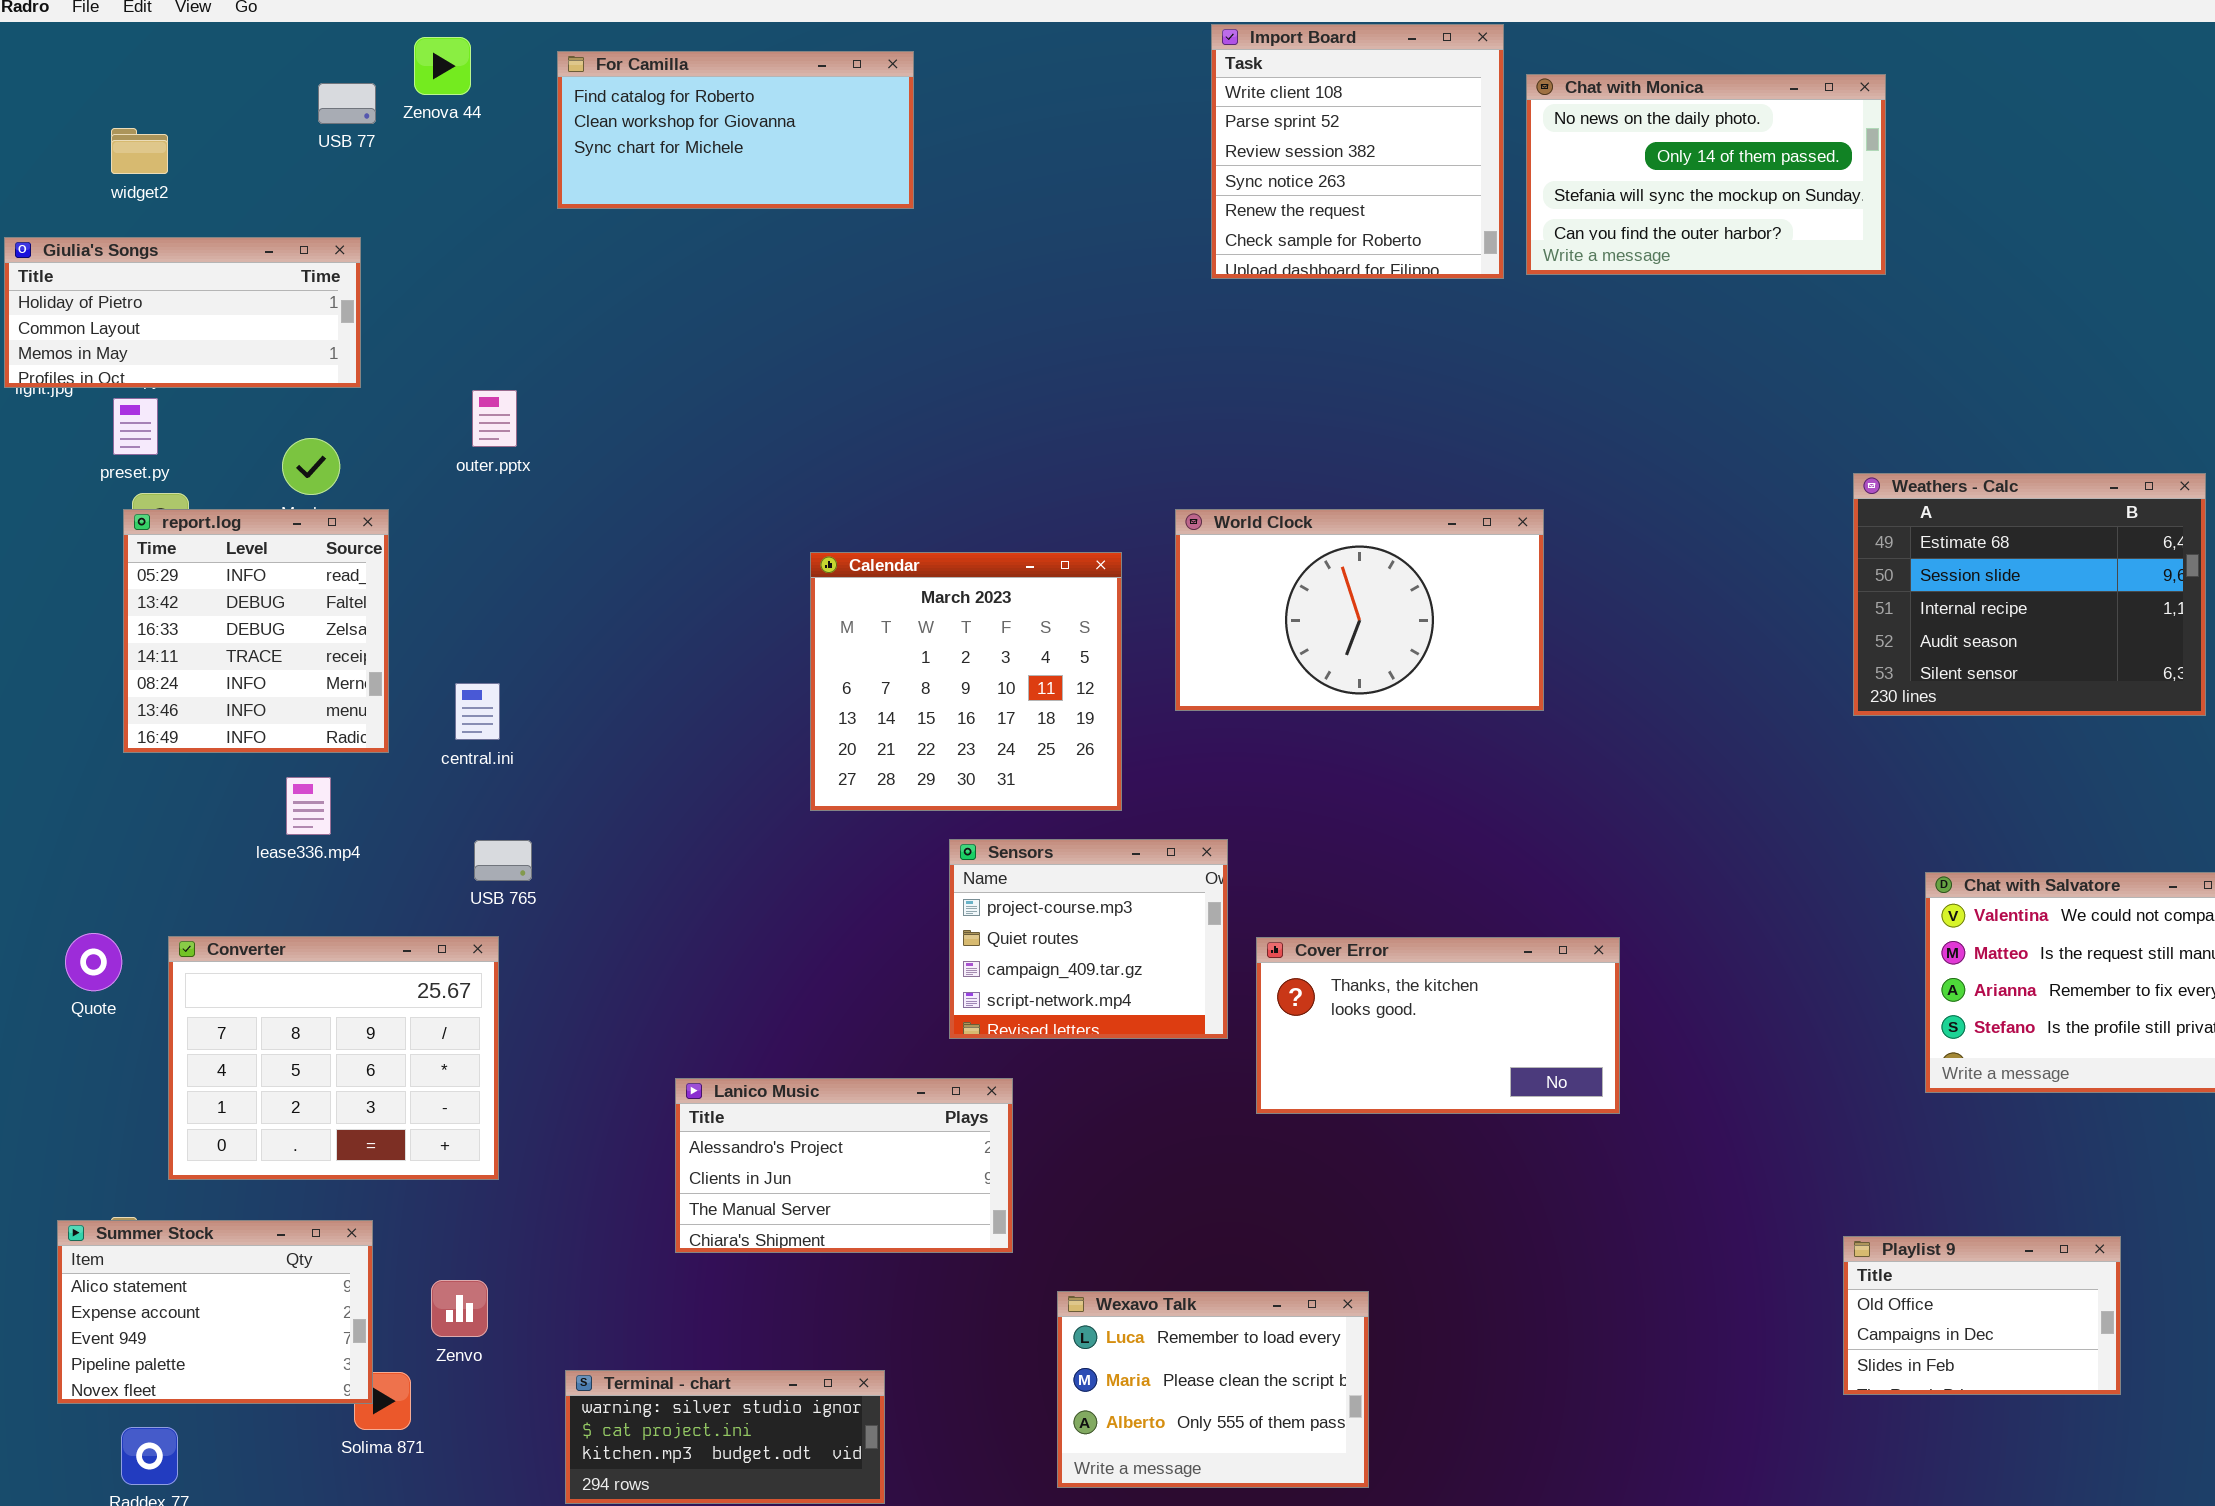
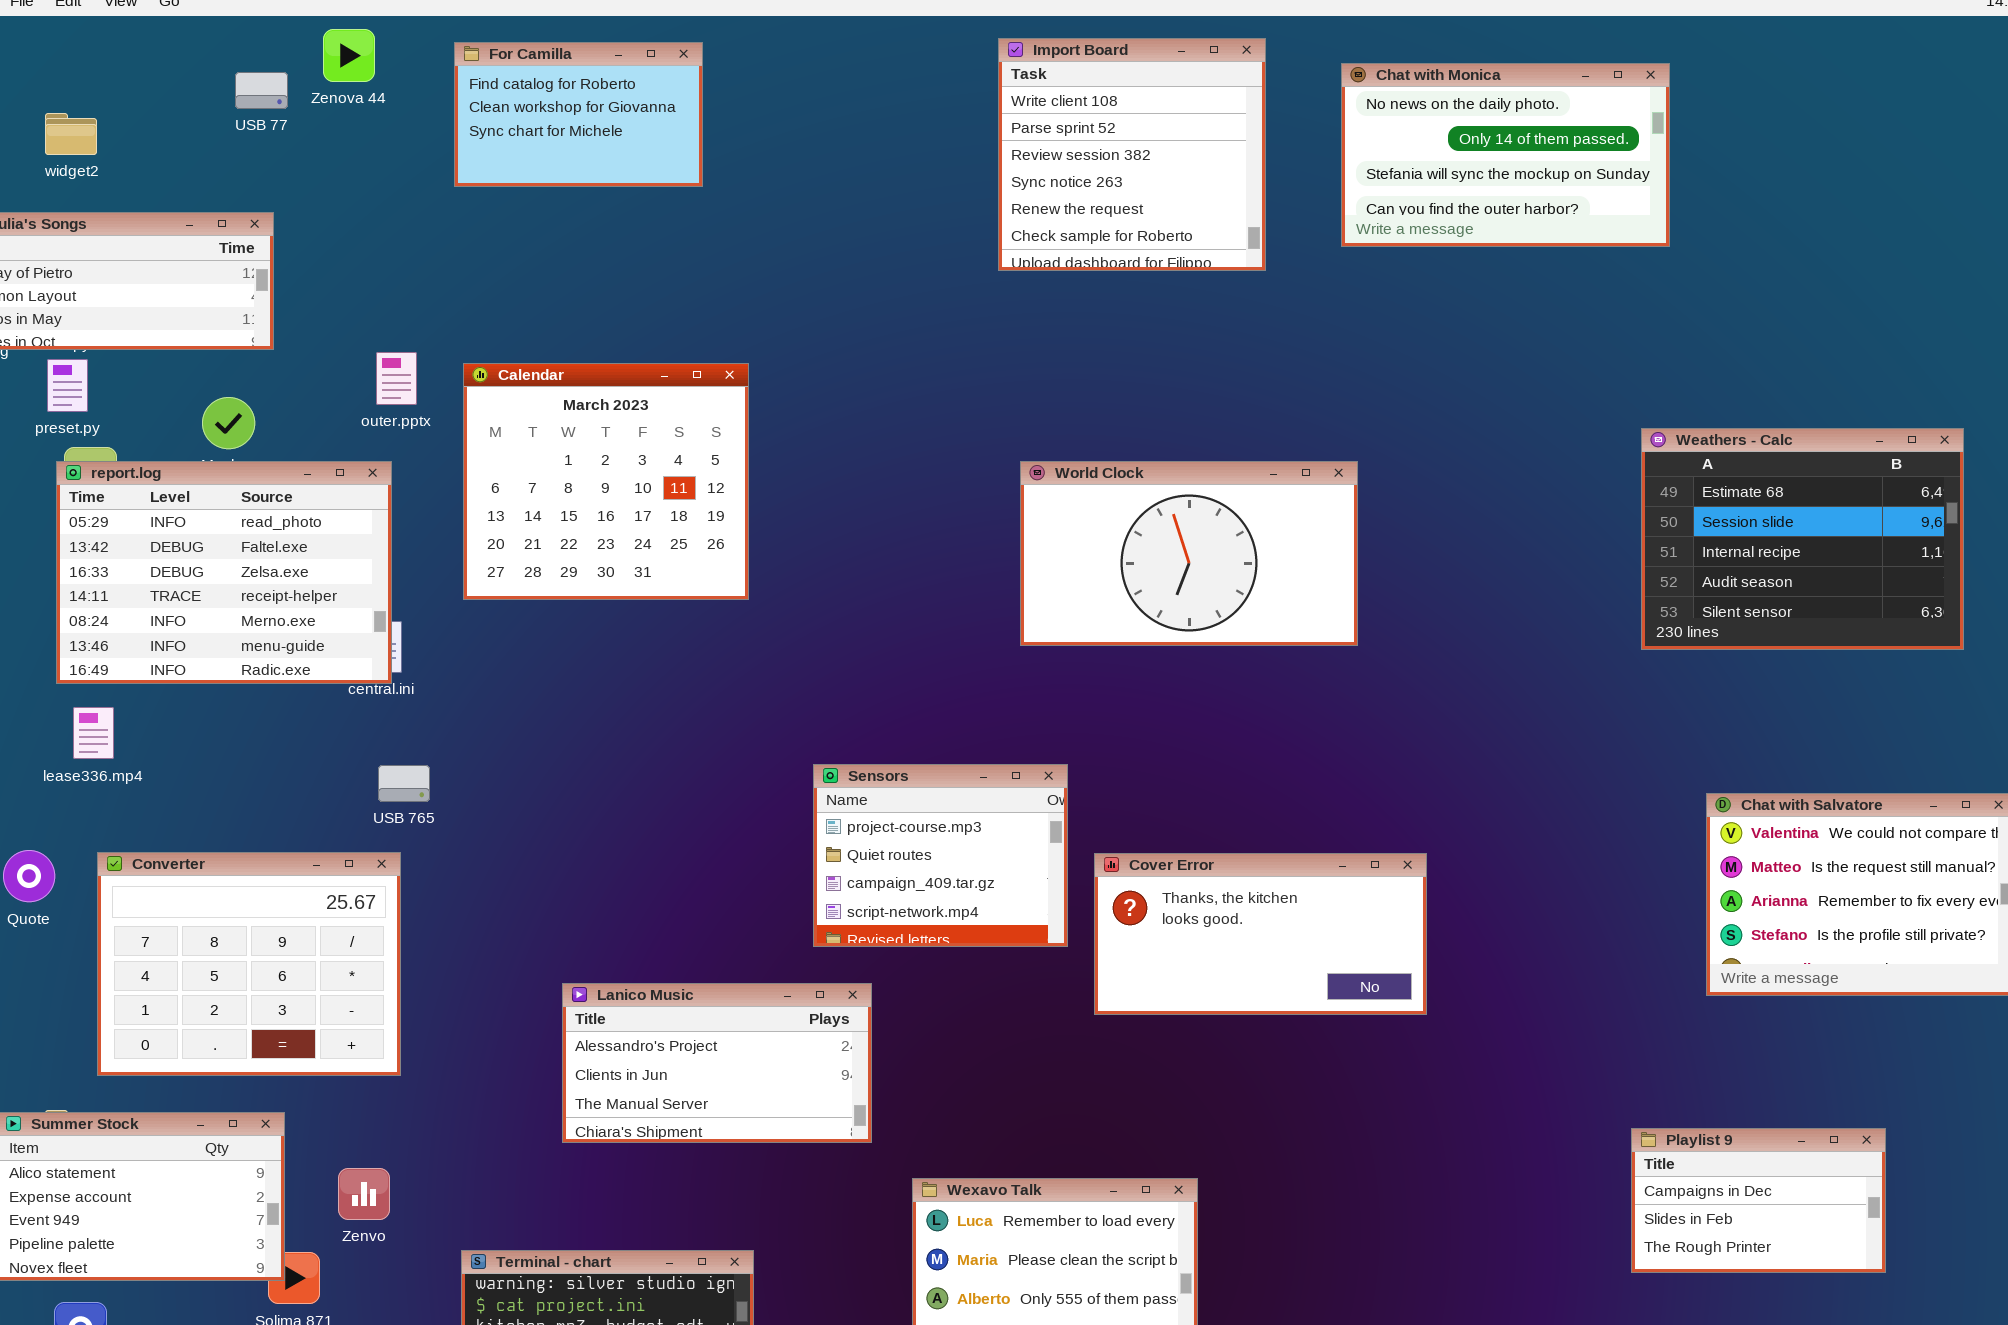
Import Board: [1211,24,1504,279] -> [998,38,1266,271], moved
For Camilla: [557,51,914,209] -> [454,42,703,187], resized
report.log: [123,509,389,753] -> [56,461,392,684], resized
Calendar: [810,552,1122,811] -> [463,363,749,600], moved
lease336.mp4: [286,777,331,835] -> [73,707,114,759], moved
Playlist 9: [1843,1236,2121,1395] -> [1631,1128,1886,1273], scrolled down 1 row

